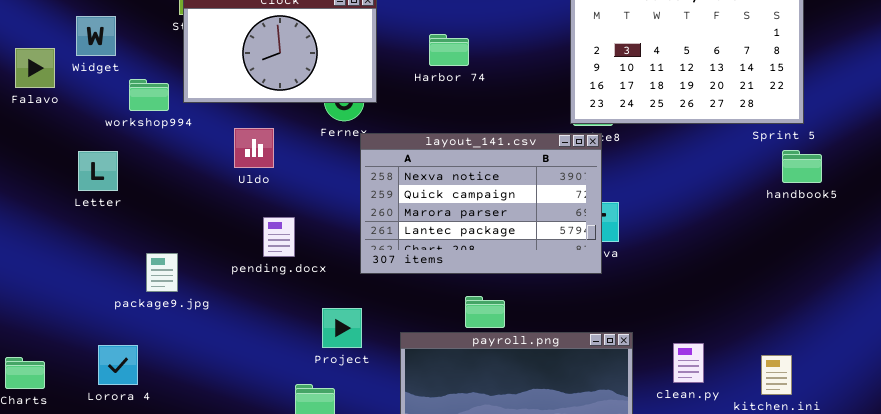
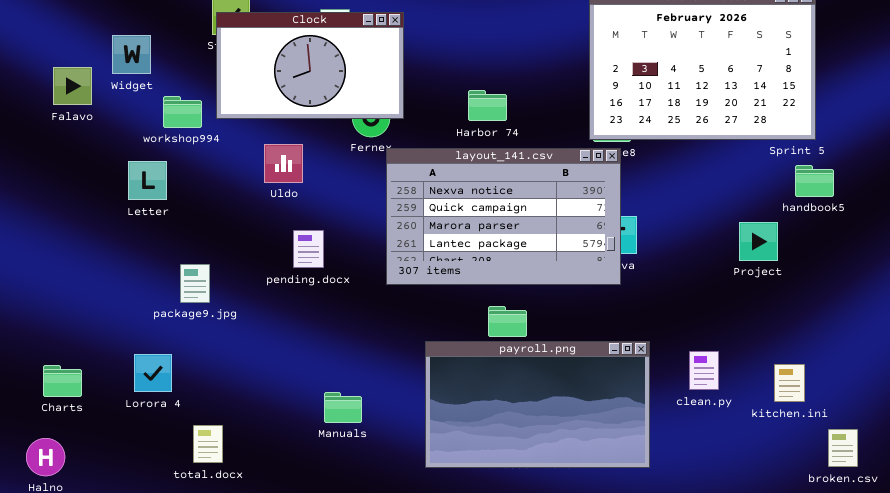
Harbor 74: [429,34,469,66] -> [468,90,507,121], moved
Letter: [78,151,118,191] -> [128,161,167,200], moved
Project: [322,308,362,348] -> [739,222,778,261], moved

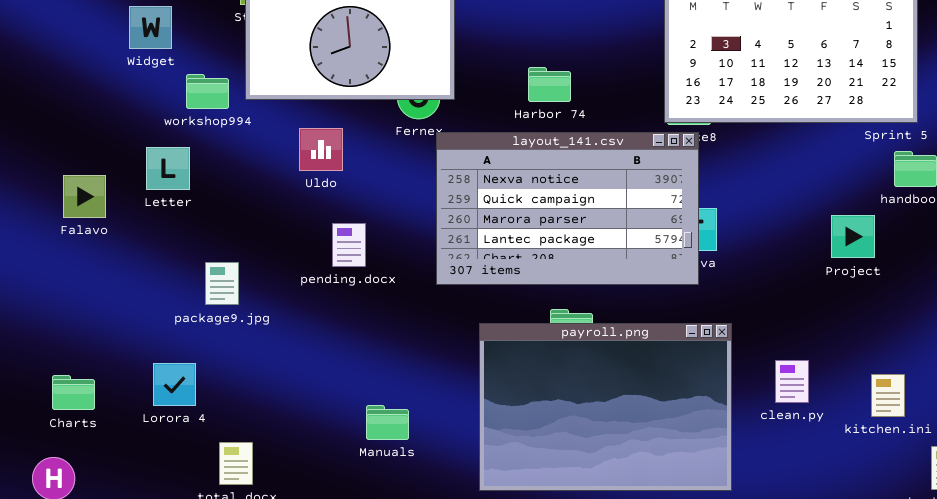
Falavo: [53,67,92,105] -> [63,175,106,218], moved
payroll.png: [425,341,650,468] -> [479,323,732,491], resized

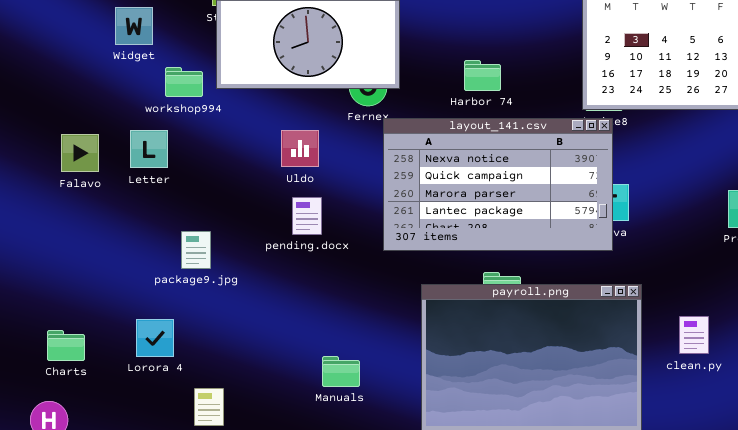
Uldo: [299,128,343,171] -> [281,130,319,167], moved
Falavo: [63,175,106,218] -> [61,134,99,172], moved

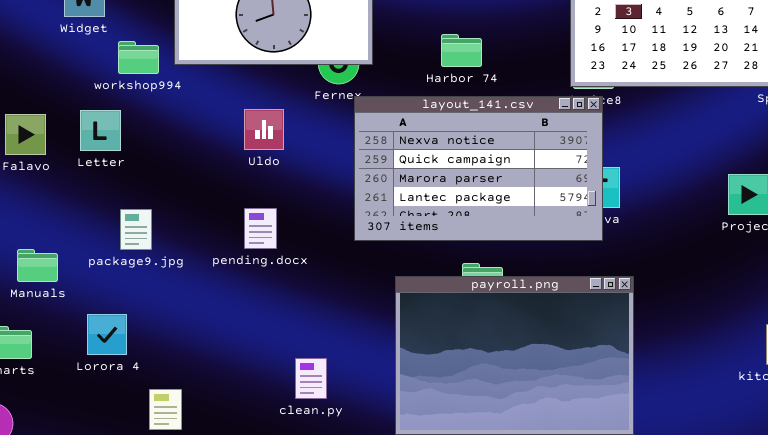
pending.docx: [292,197,322,235] -> [244,208,277,249], moved
package9.jpg: [181,231,211,269] -> [120,209,152,250], moved
clean.py: [679,316,709,354] -> [295,358,327,399], moved
Manuals: [322,356,360,387] -> [17,249,58,282], moved

